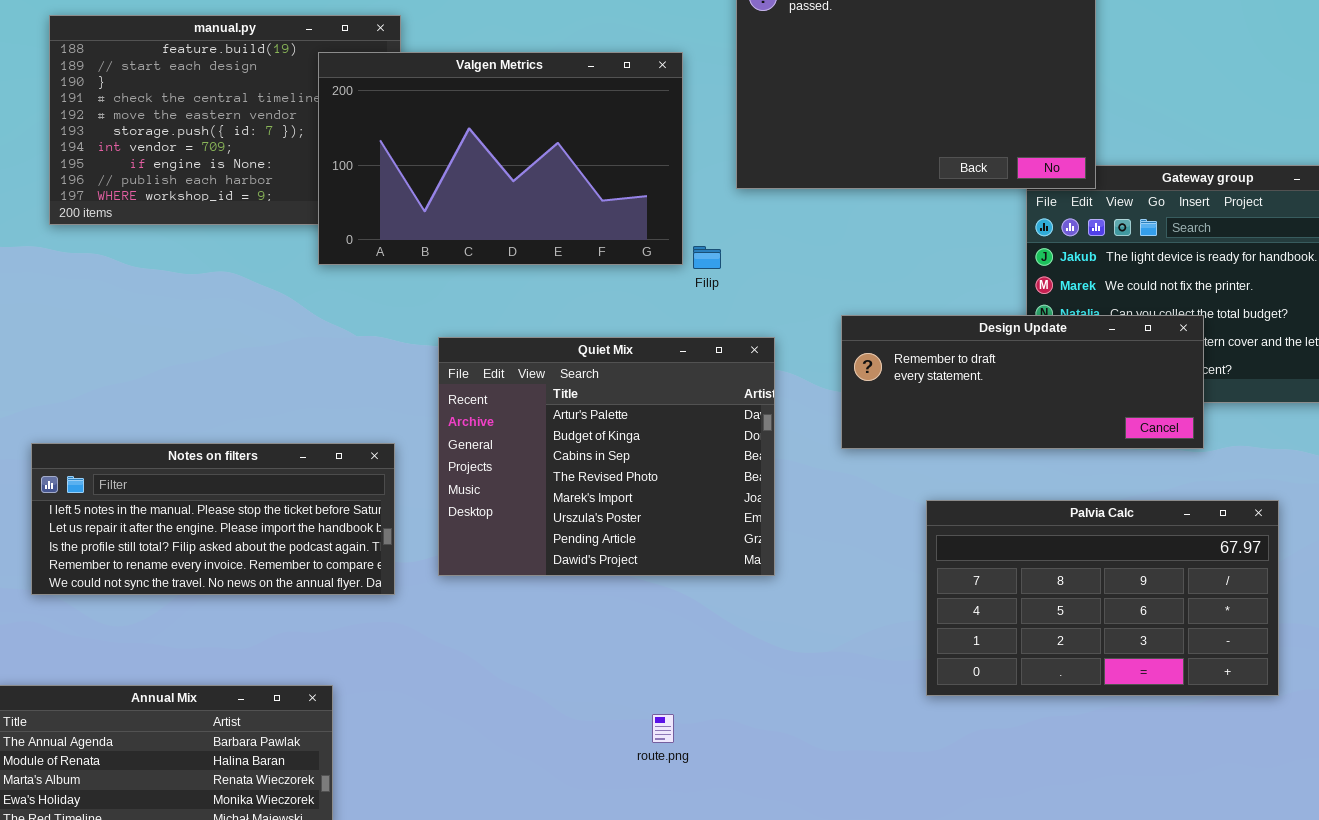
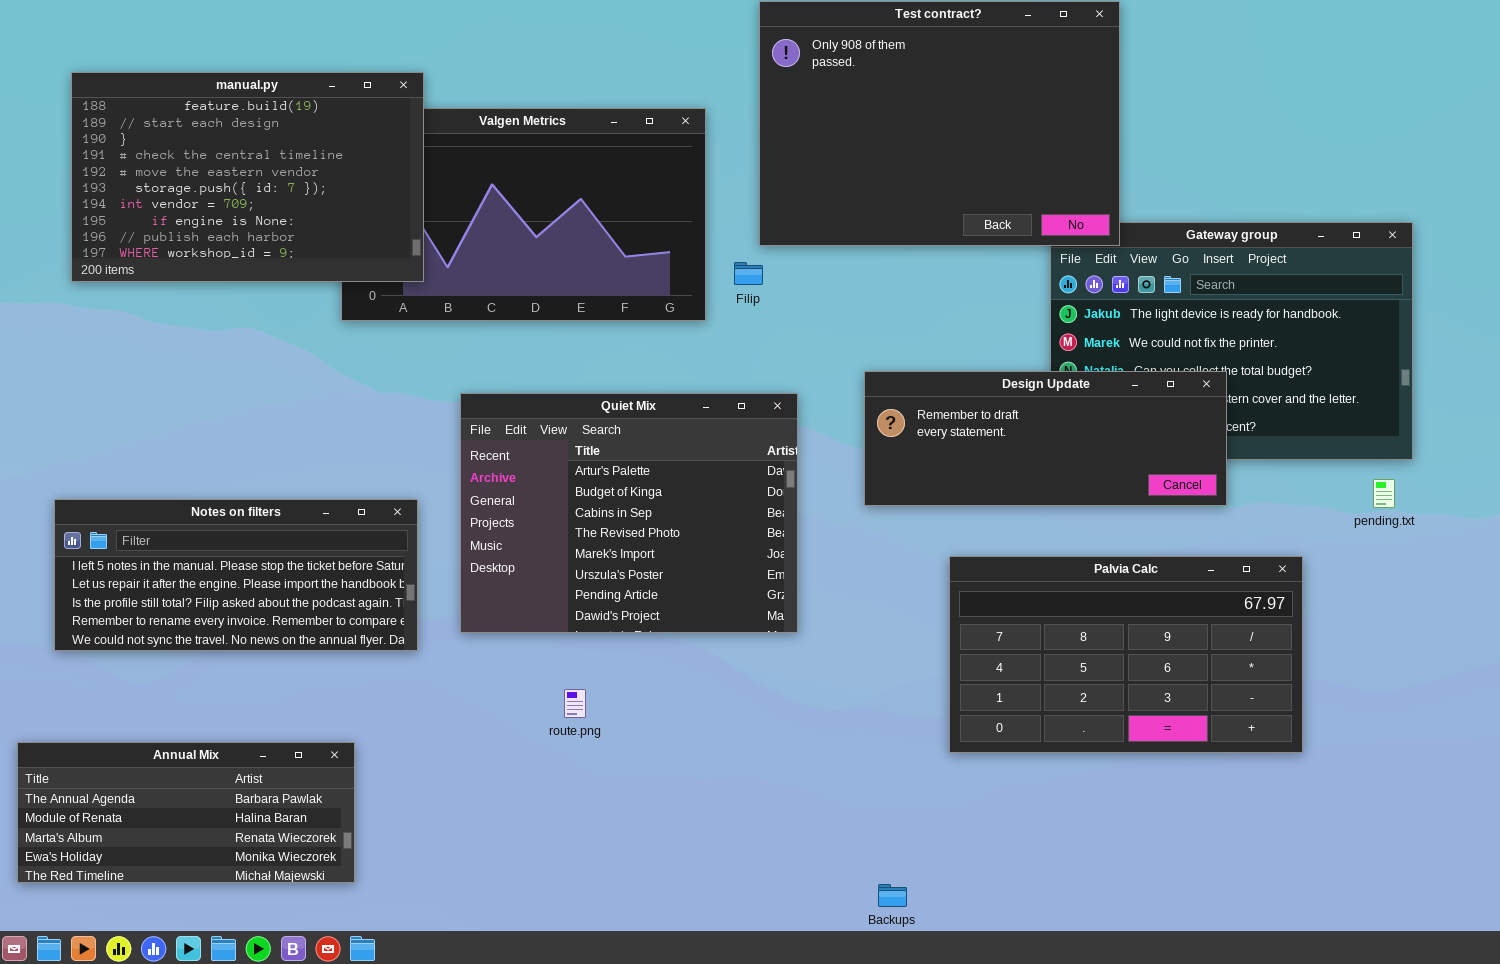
manual.py: [49,15,401,225] -> [71,72,424,282], raised
Filip: [693,246,721,269] -> [734,262,763,285], moved
route.png: [652,714,674,743] -> [564,689,586,718], moved

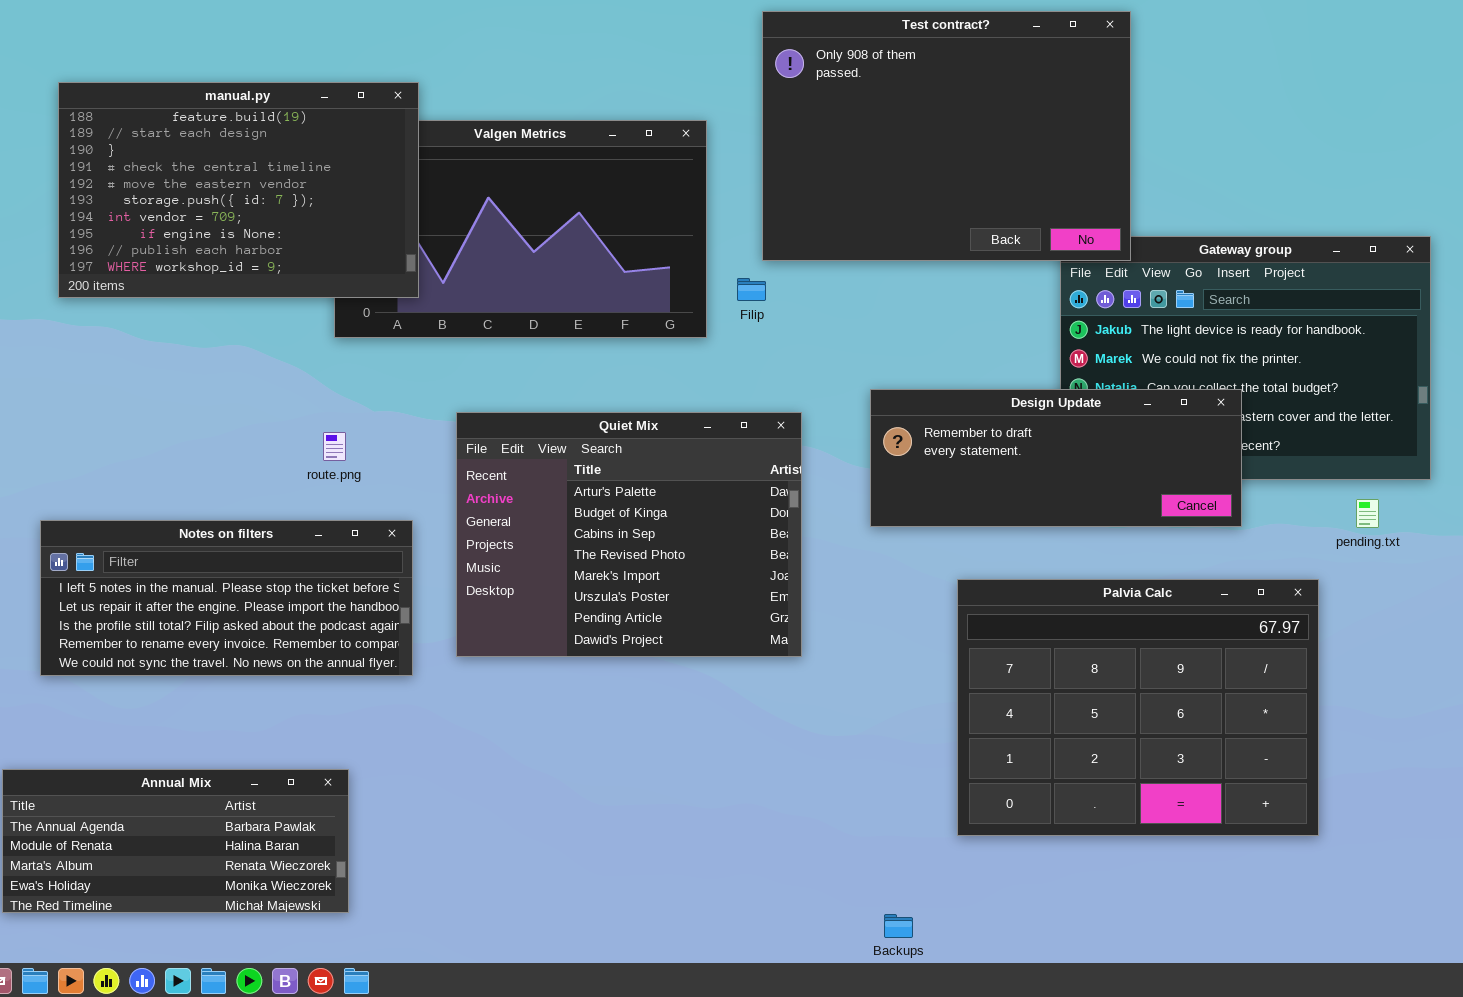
pending.txt: [1373,479,1395,508] -> [1356,499,1379,528], moved
Palvia Calc: [949,556,1303,753] -> [957,579,1319,836], resized
route.png: [564,689,586,718] -> [323,432,346,461], moved

